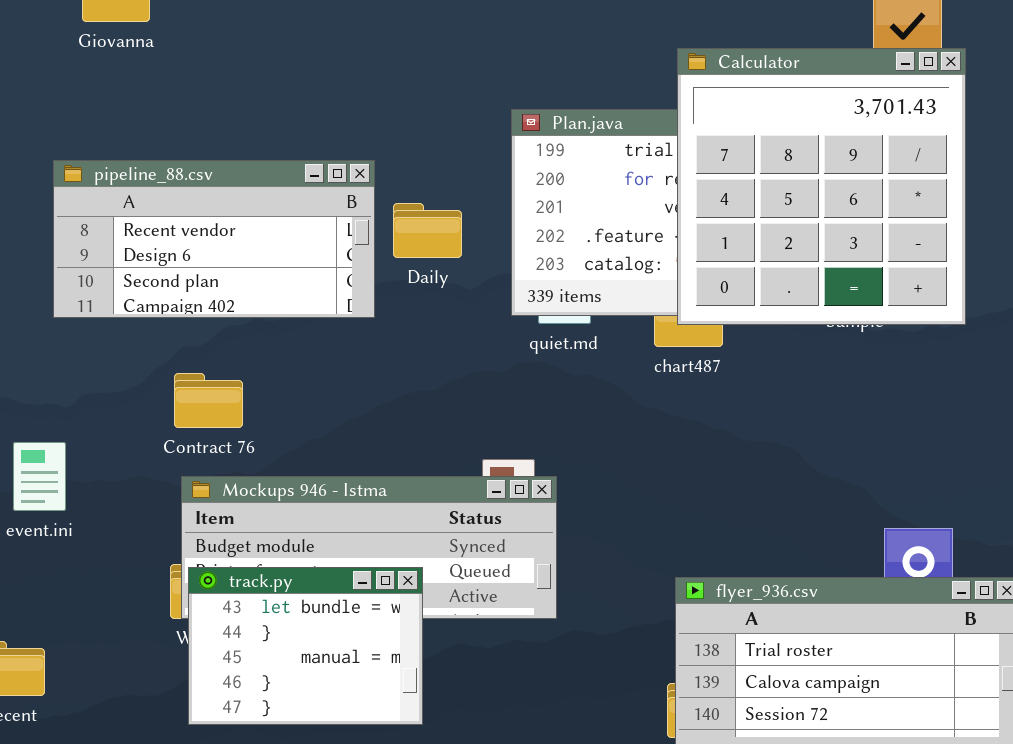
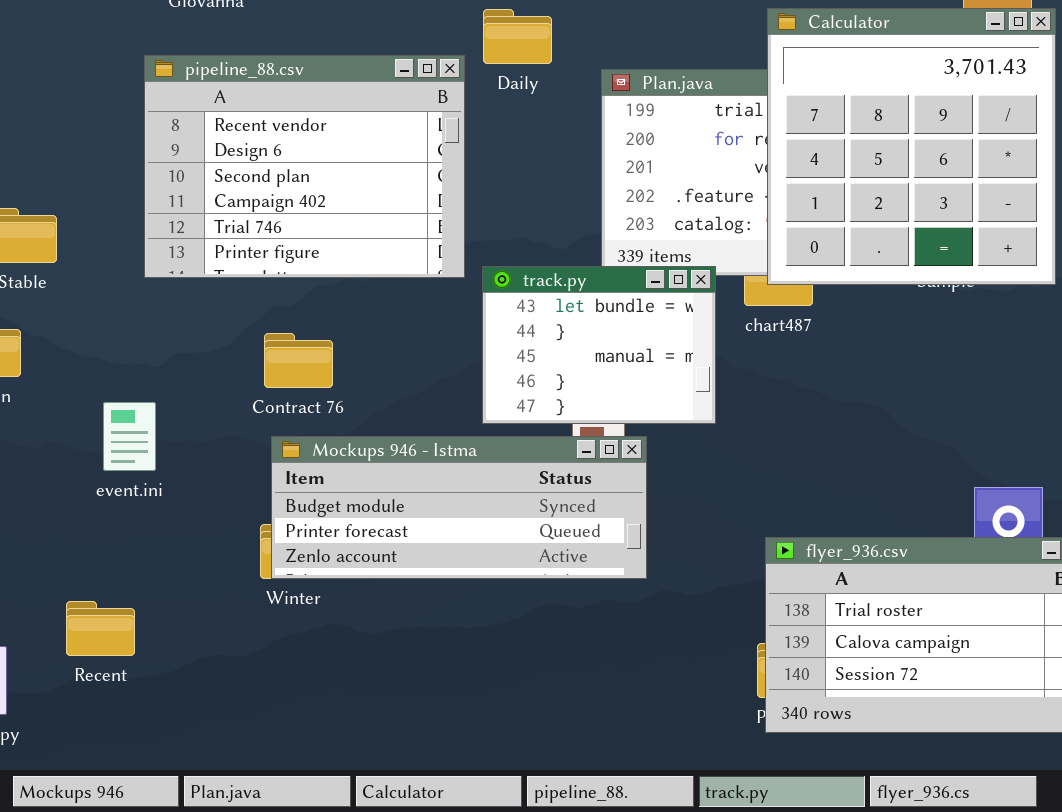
pipeline_88.csv: [53,160,375,318] -> [144,55,465,278], resized
Daily: [393,203,462,258] -> [483,9,552,64], moved
track.py: [188,567,423,725] -> [482,266,716,424], moved

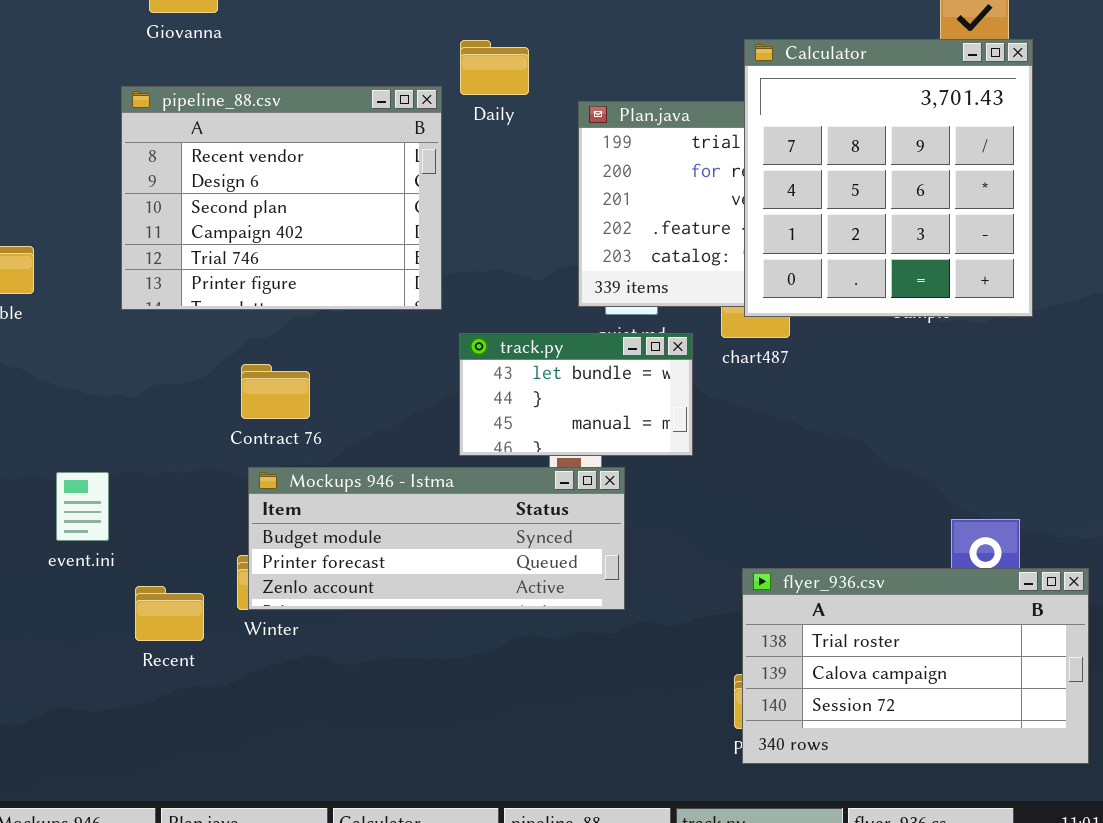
track.py: [482,266,716,424] -> [459,333,693,456], resized
event.ini: [103,402,156,471] -> [56,472,109,541], moved
Recent: [66,601,135,656] -> [135,586,204,641], moved

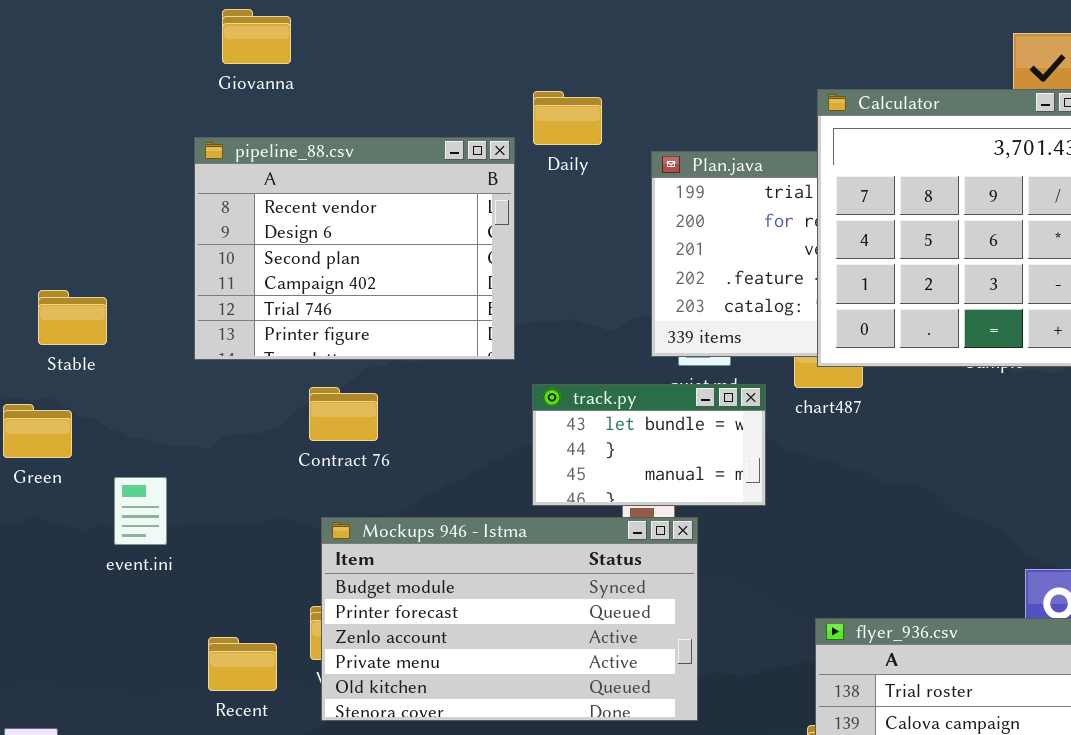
Contract 76: [241,364,310,419] -> [309,387,378,441], moved
Mockups 946 - Istma: [248,467,625,610] -> [321,517,698,721], resized
event.ini: [56,472,109,541] -> [114,477,167,545], moved

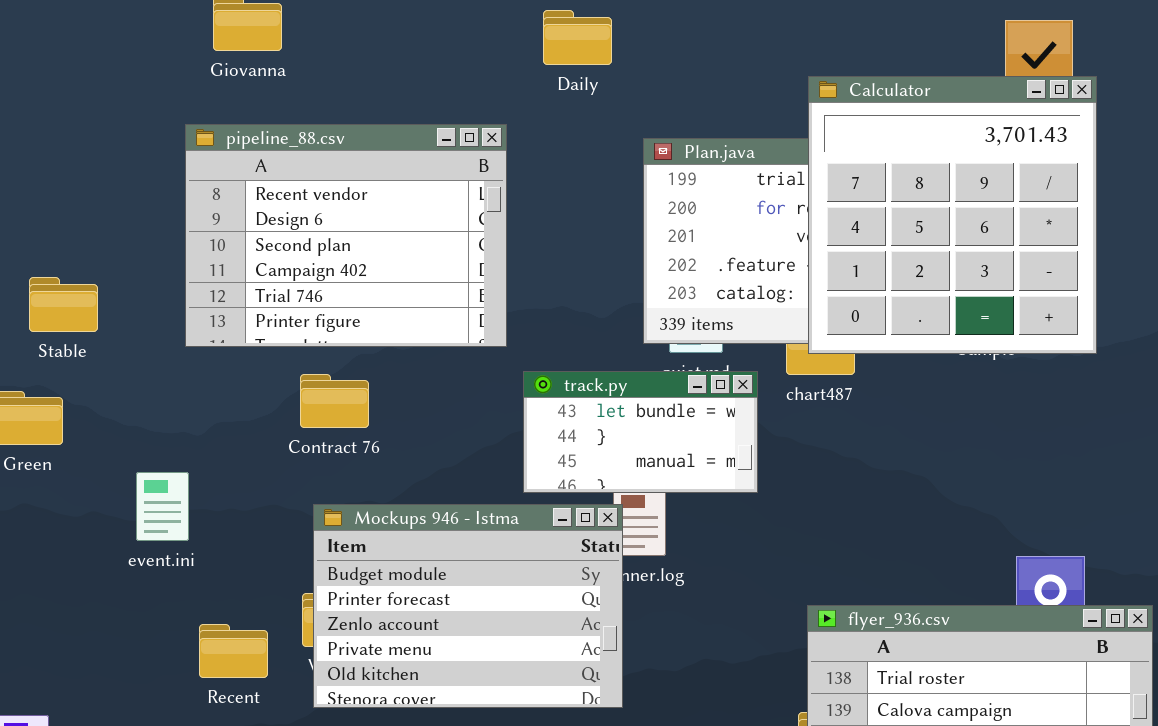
Daily: [533,91,602,145] -> [543,10,612,65], moved
event.ini: [114,477,167,545] -> [136,472,189,541], moved
Mockups 946 - Istma: [321,517,698,721] -> [313,504,623,708], resized

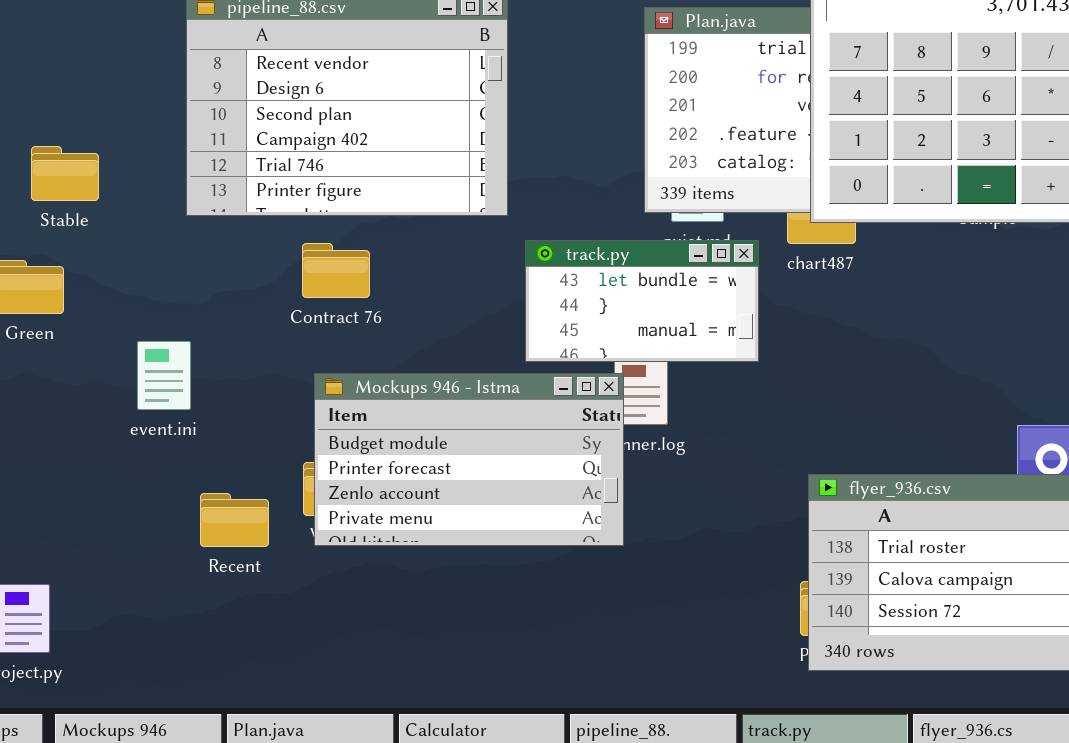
Mockups 946 - Istma: [313,504,623,708] -> [314,373,624,546], resized

